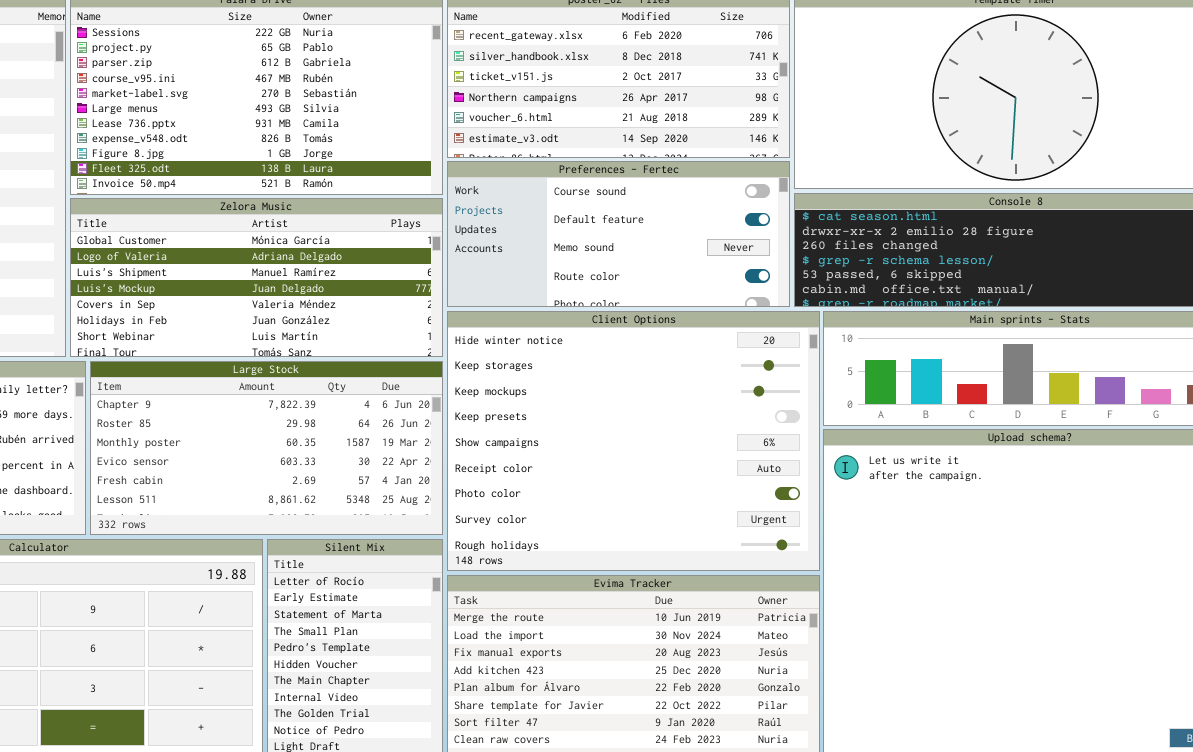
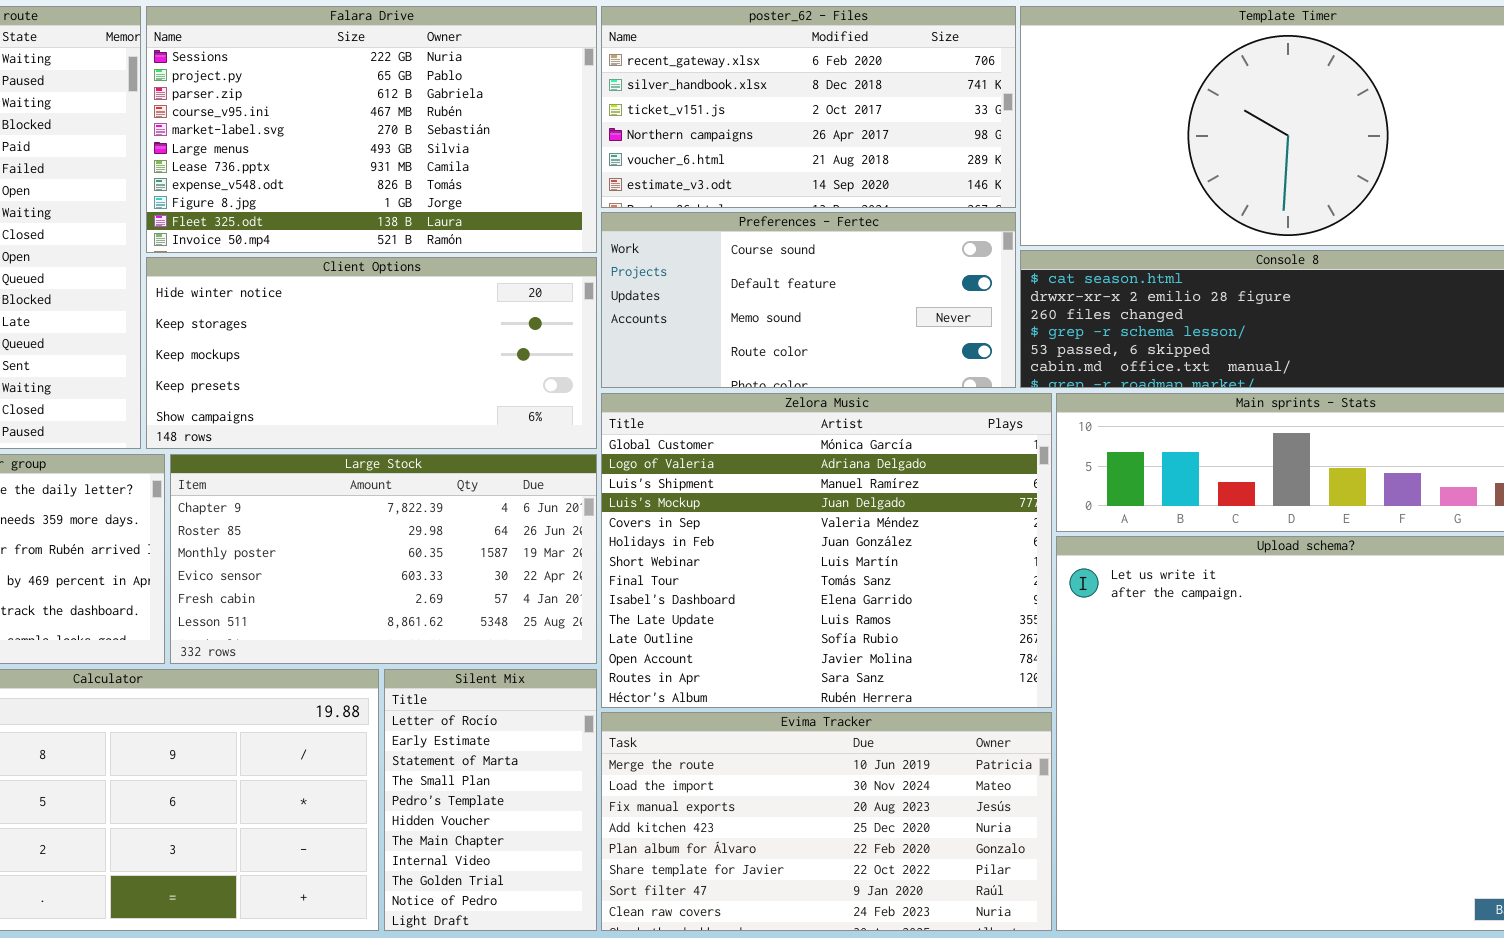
Zelora Music: [70,198,443,357] -> [601,393,1052,708], moved, resized
Client Options: [447,311,820,571] -> [146,257,597,449], moved, resized

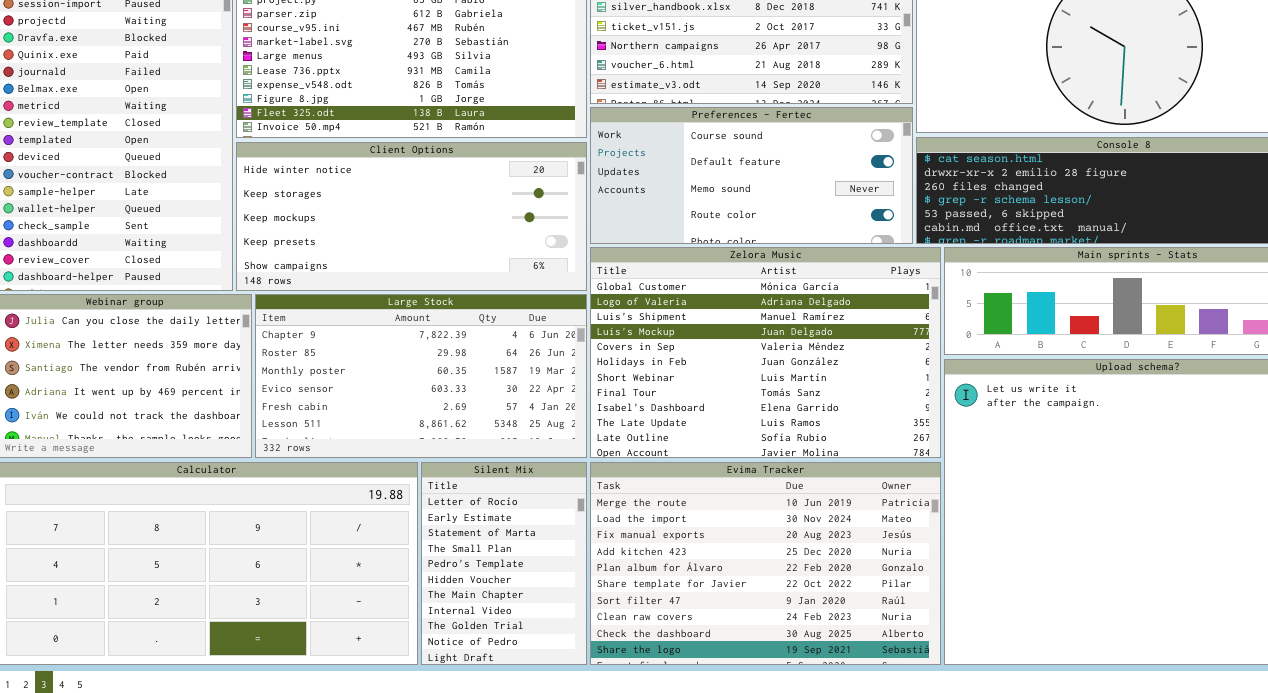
Zelora Music: [601,393,1052,708] -> [590,247,941,458], resized
Evima Tracker: [601,712,1052,931] -> [590,462,941,665], resized

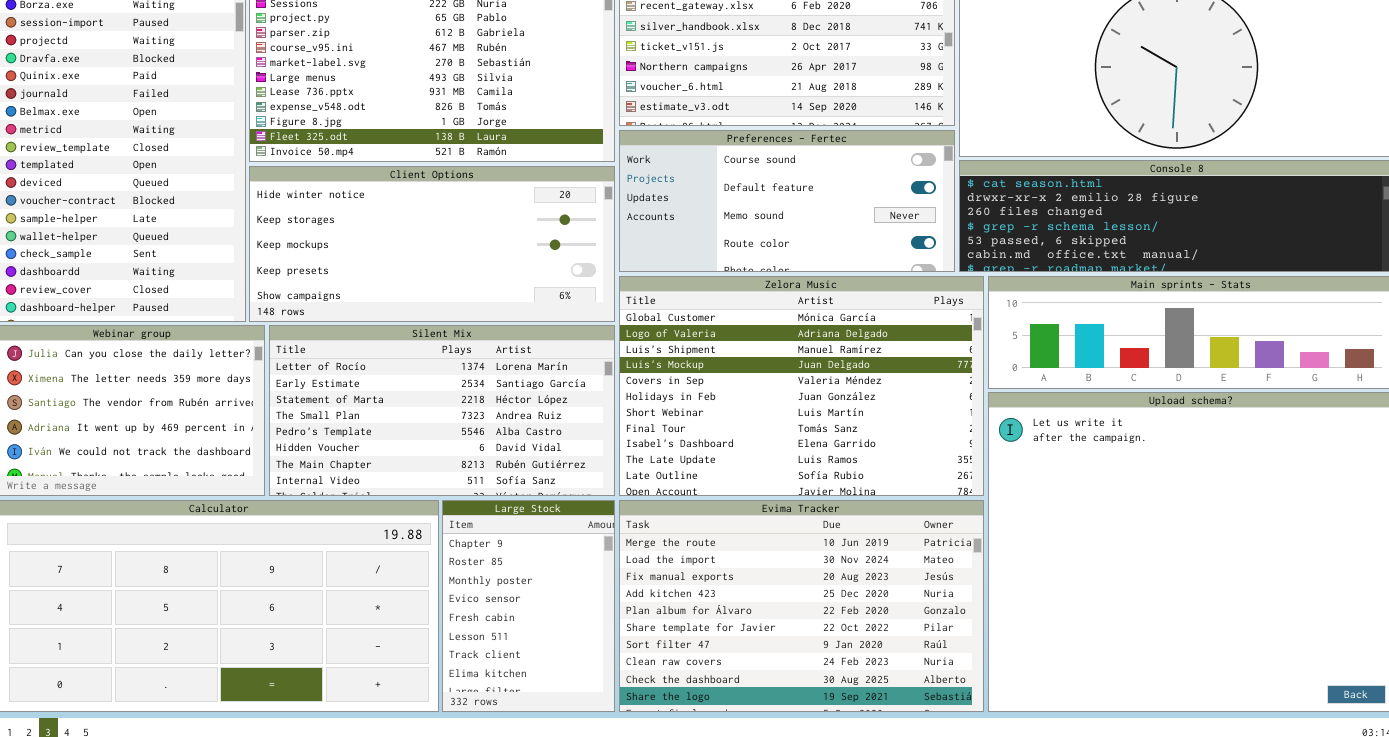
Large Stock: [255,294,587,458] -> [442,500,615,712], moved, resized
Silent Mix: [421,462,587,665] -> [269,325,615,496], moved, resized

